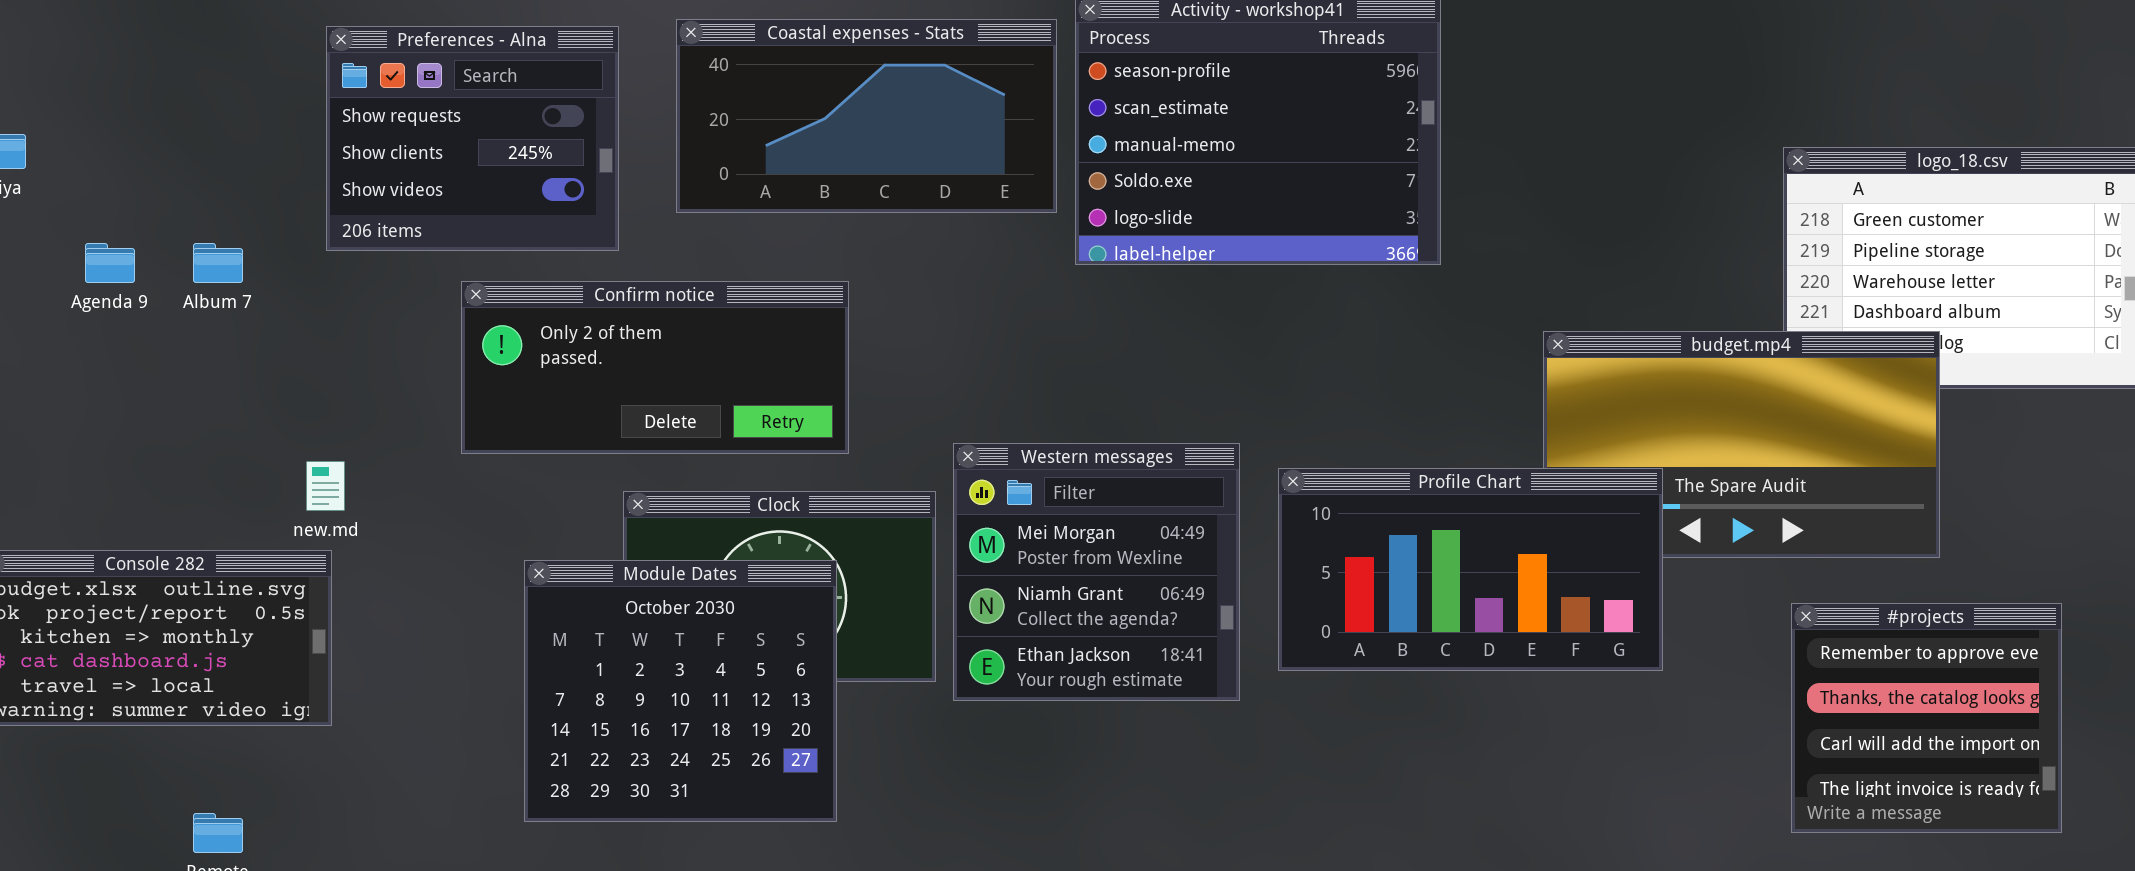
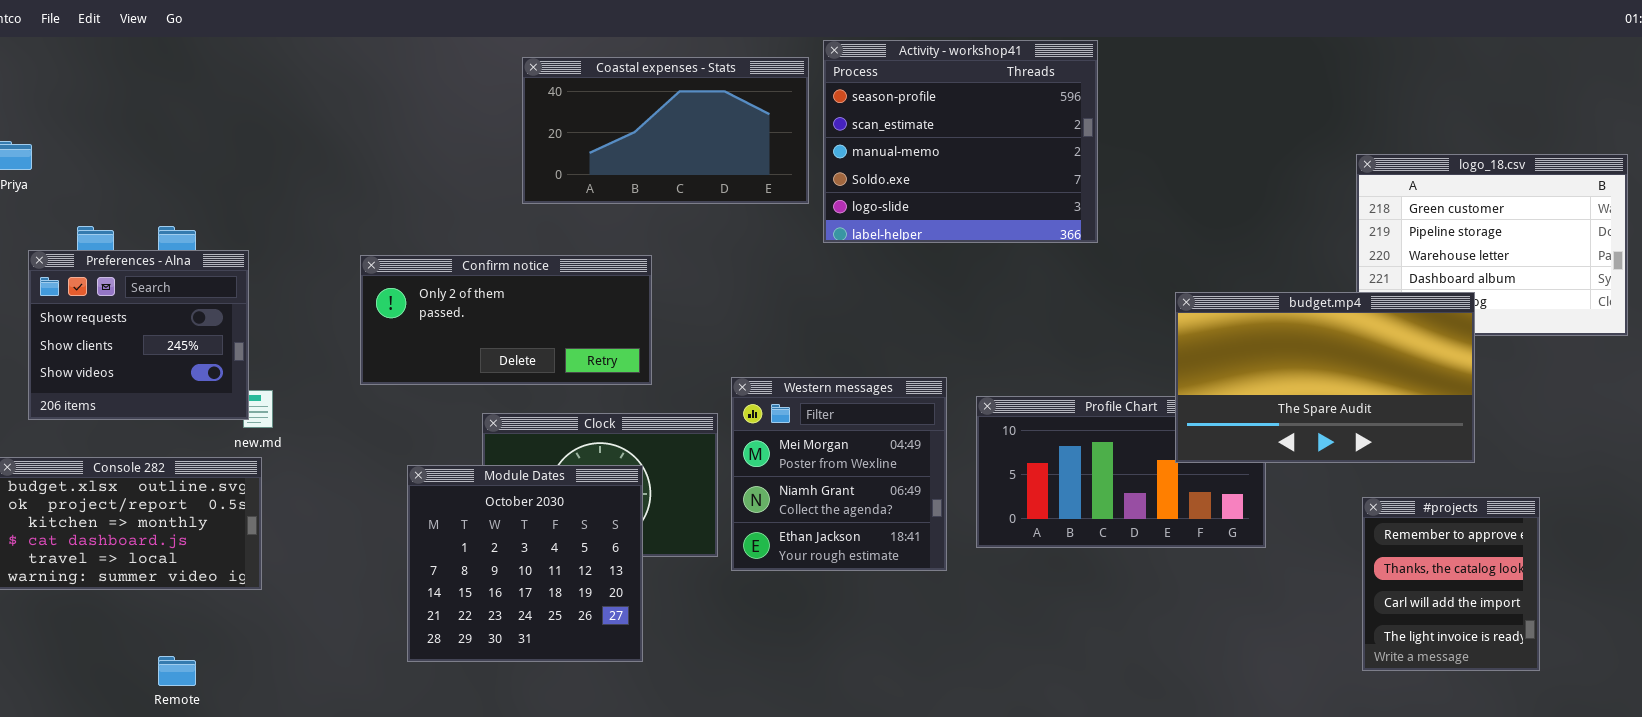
Preferences - Alna: [326,26,619,251] -> [28,250,249,420], moved
budget.mp4: [1543,331,1940,558] -> [1175,292,1475,463], raised
#projects: [1791,603,2062,833] -> [1362,497,1540,671], resized

